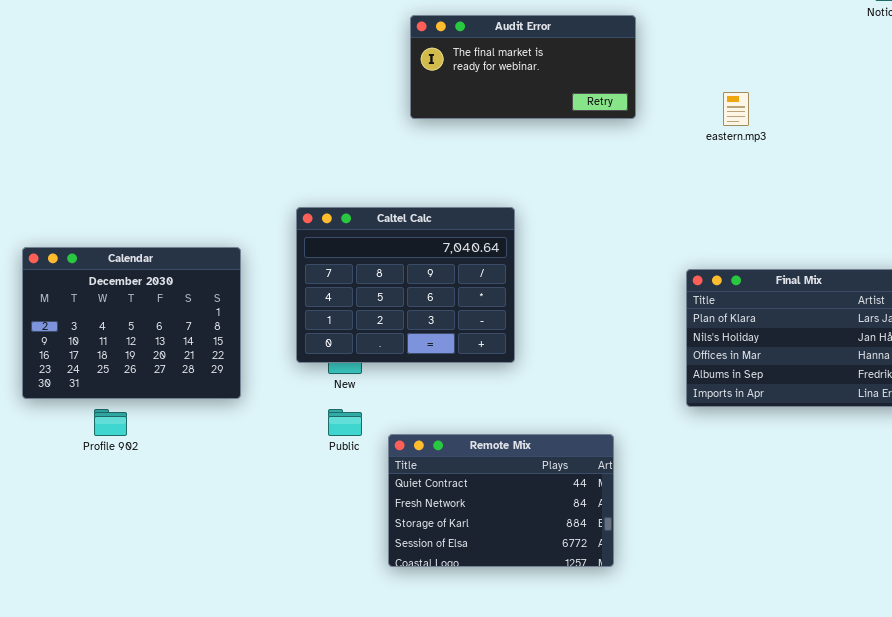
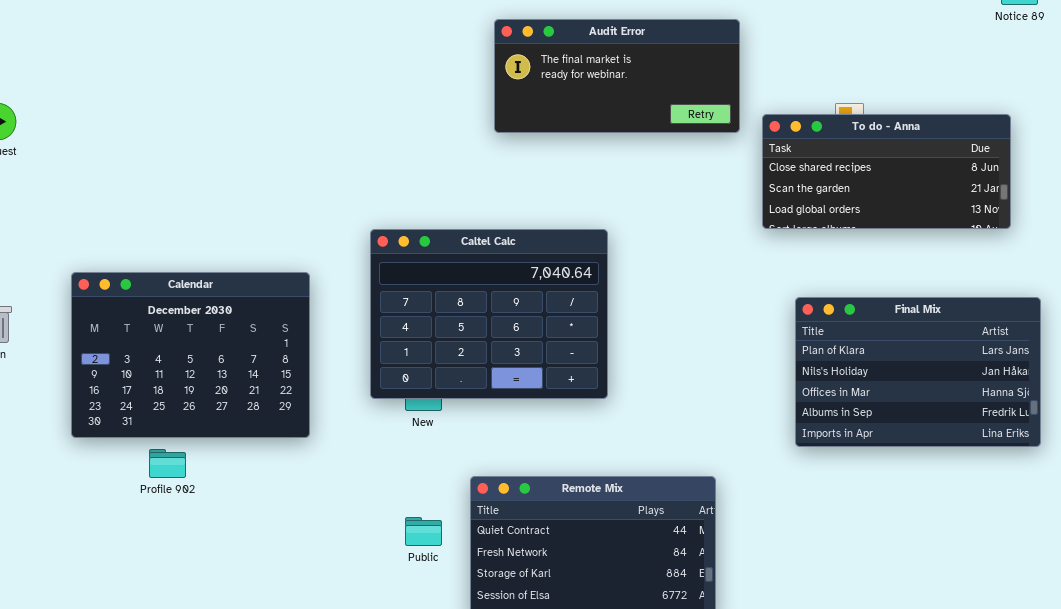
To do - Anna: none -> [762,114,1011,229], opened
Public: [328,409,362,436] -> [405,517,442,546], moved

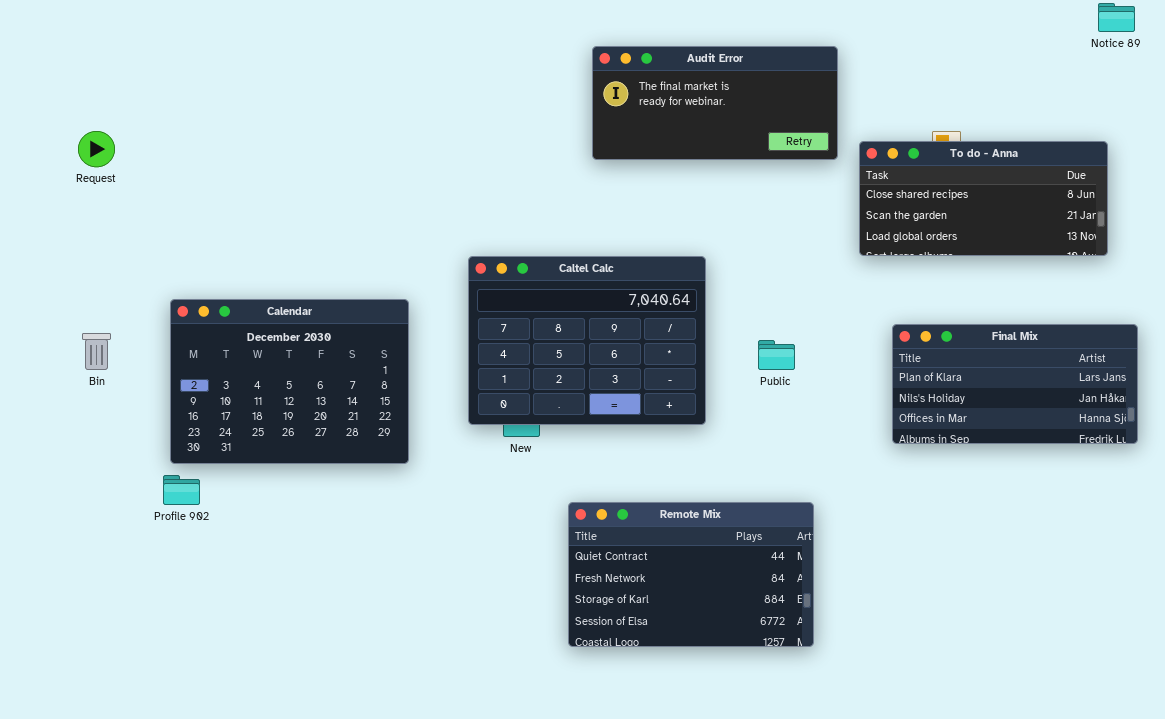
Final Mix: [795,297,1041,447] -> [892,324,1138,444], resized
Profile 902: [149,449,186,478] -> [163,475,200,505], moved
Public: [405,517,442,546] -> [758,340,795,370], moved

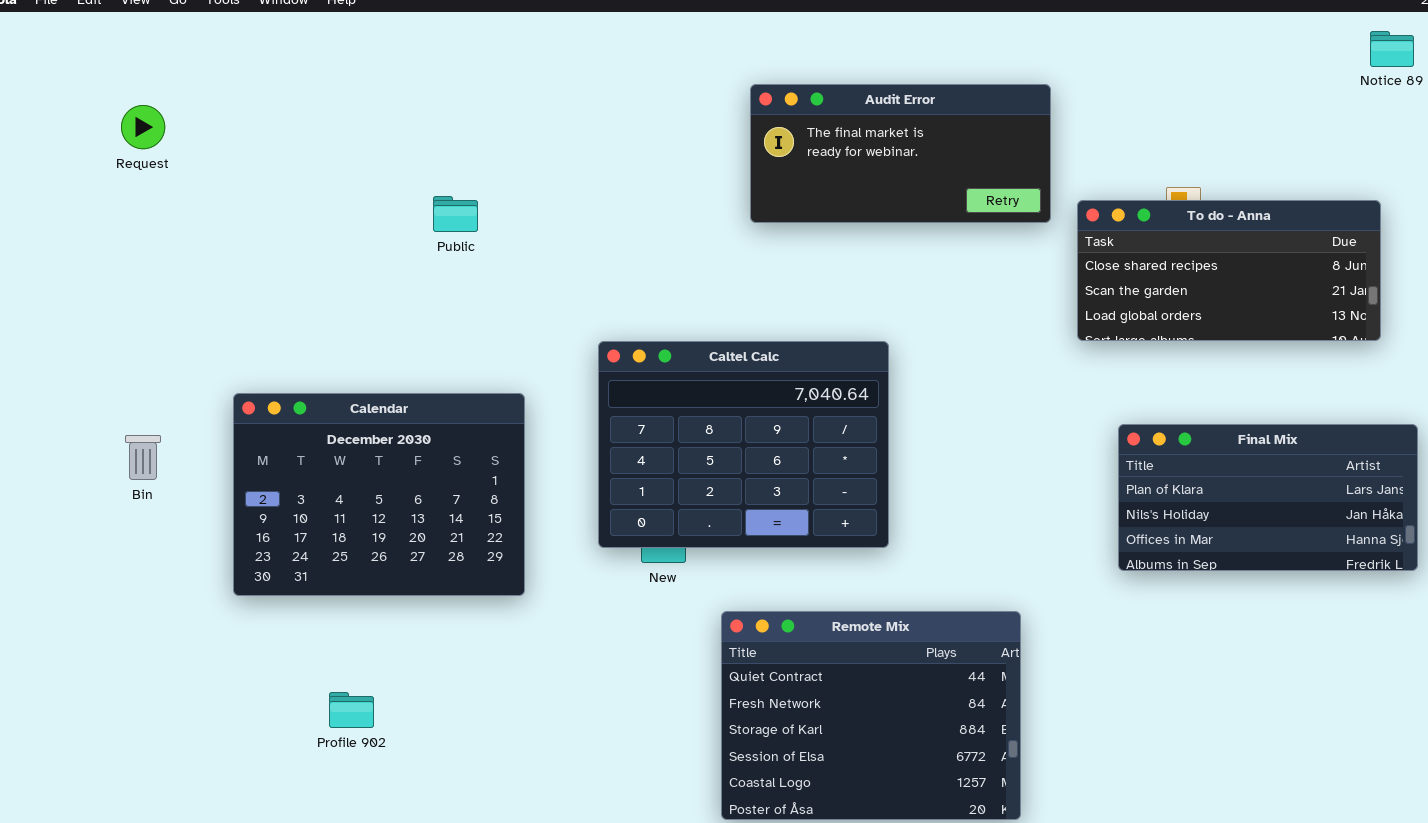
Request: [78,131,115,167] -> [121,105,165,149], moved
Public: [758,340,795,370] -> [433,196,478,232], moved
Profile 902: [163,475,200,505] -> [329,692,374,728], moved
Remote Mix: [568,502,814,647] -> [721,611,1021,820], resized

